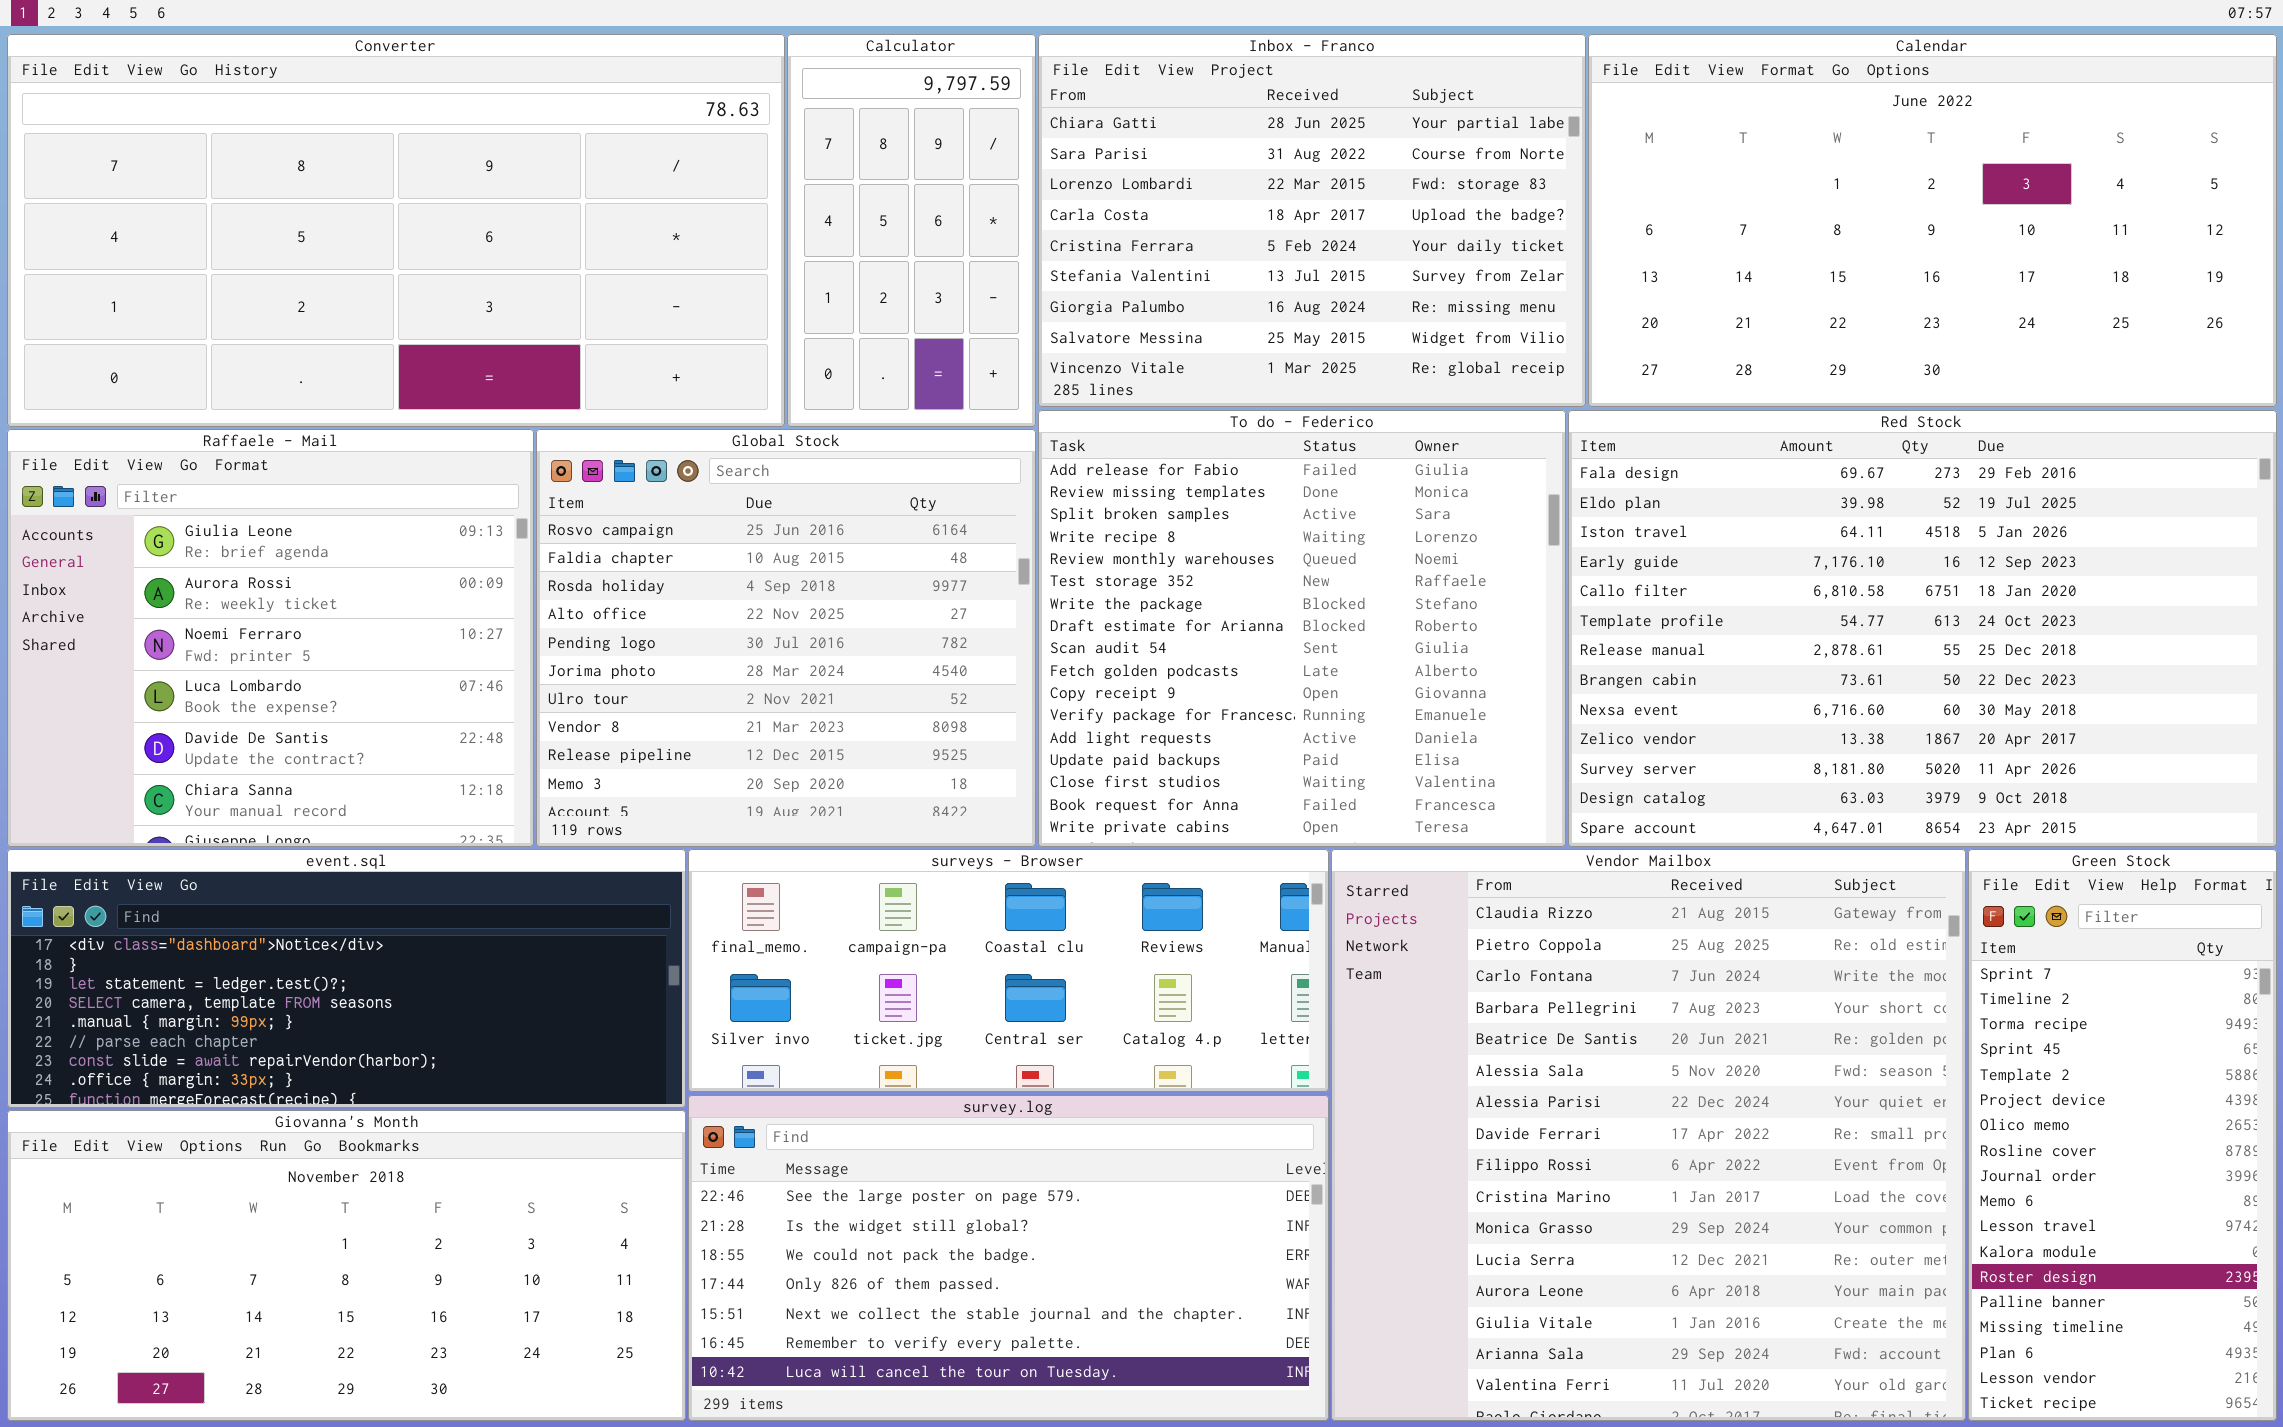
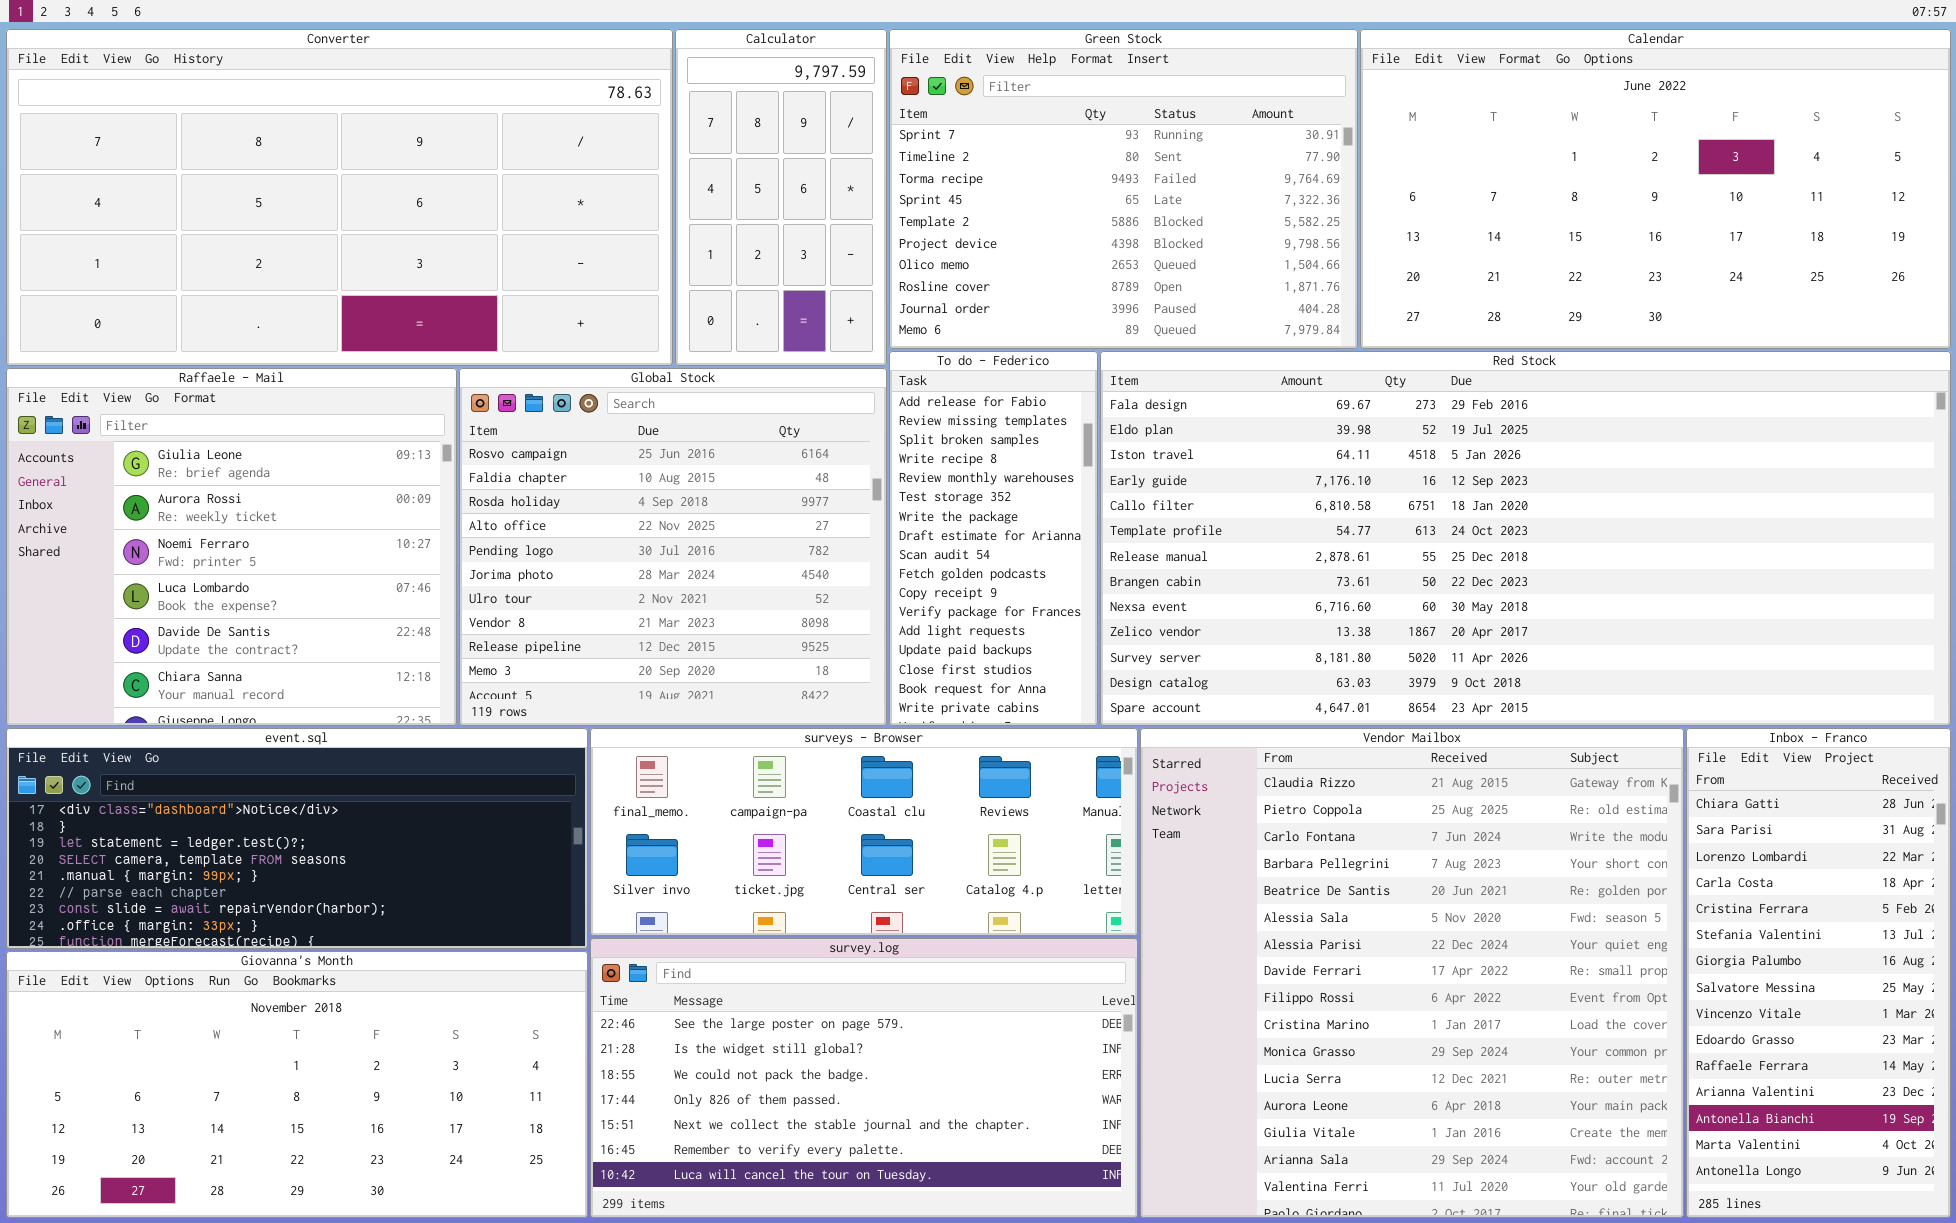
Inbox - Franco: [1038,34,1586,407] -> [1686,728,1951,1218], moved, resized
To do - Federico: [1038,410,1566,847] -> [889,351,1098,726], resized
Red Stock: [1568,410,2277,847] -> [1100,351,1951,726], resized
Green Stock: [1968,849,2277,1421] -> [889,29,1358,349], moved, resized

